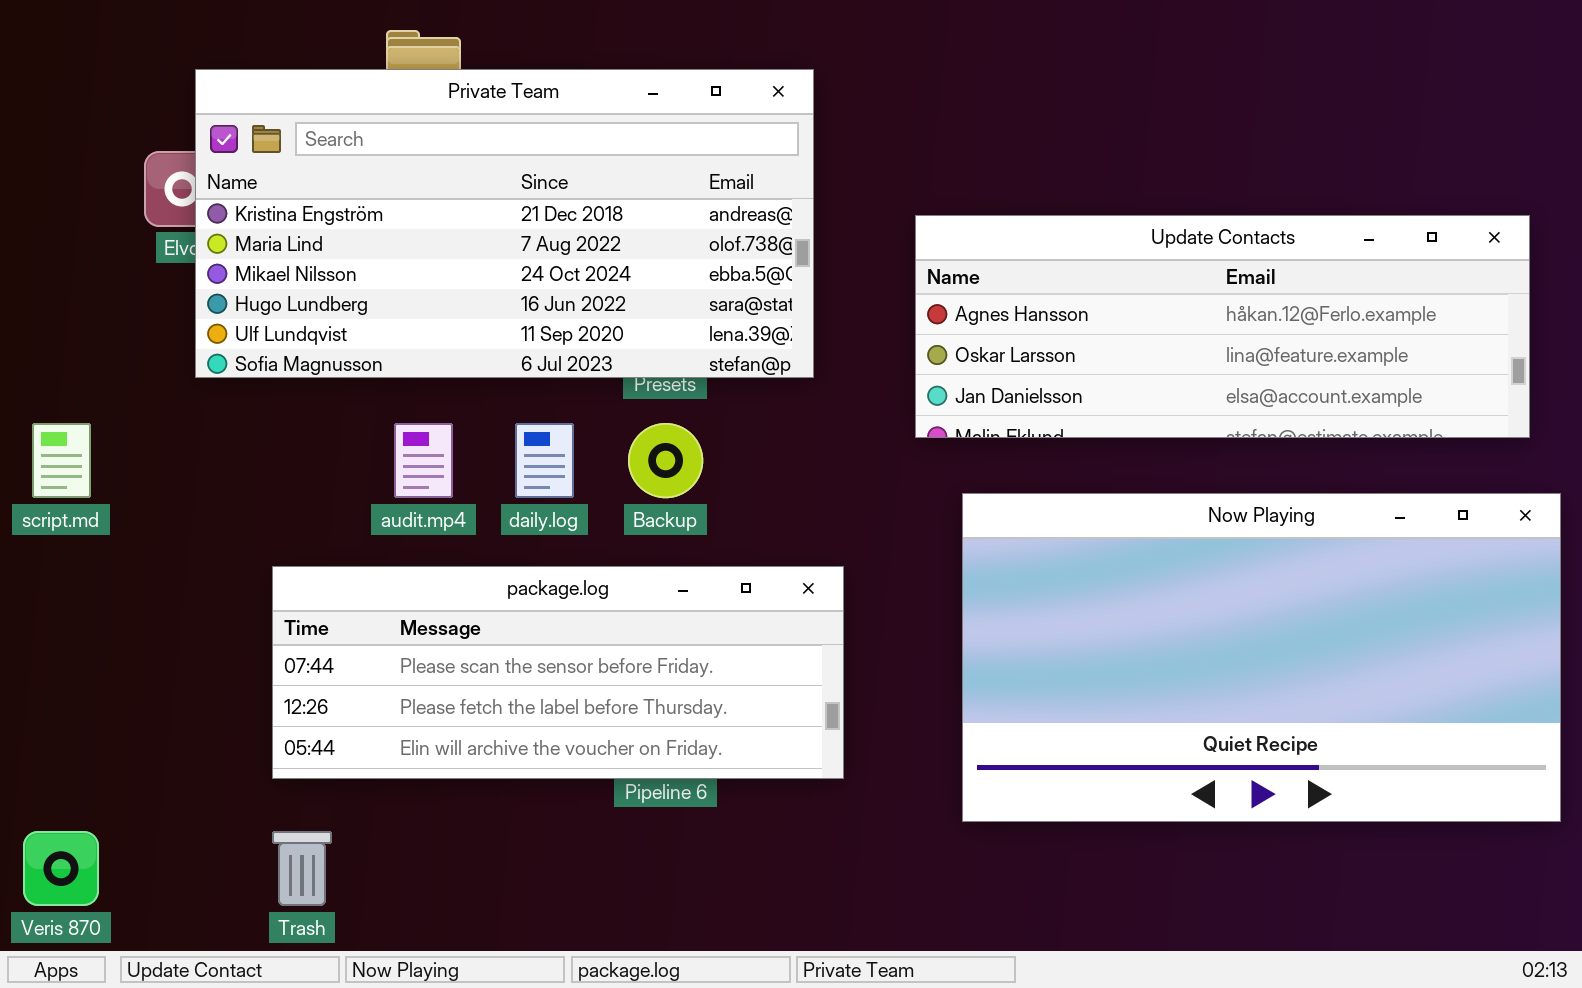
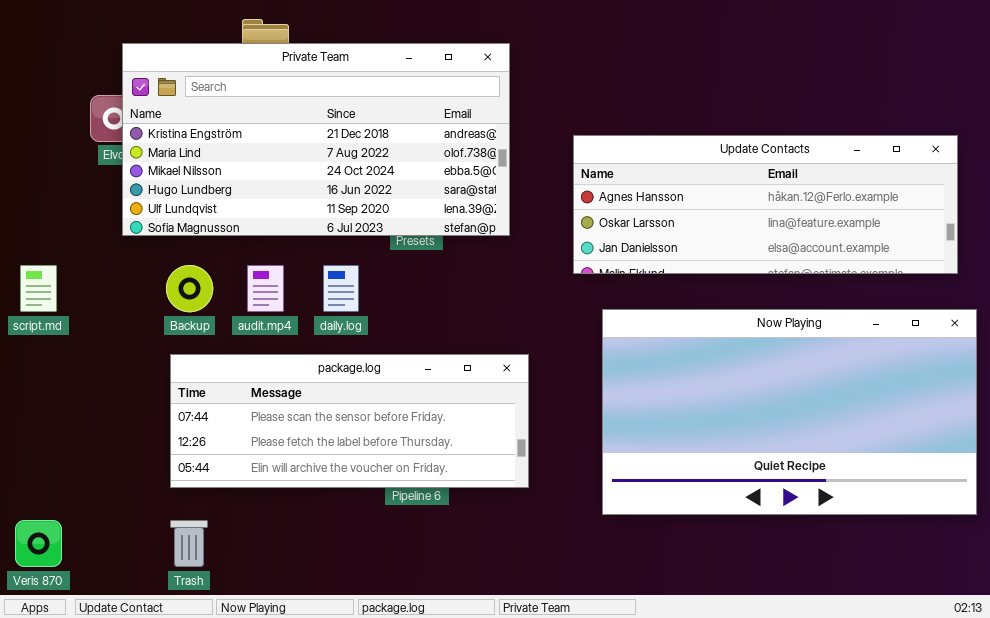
Backup: [628,423,703,498] -> [166,265,213,312], moved

